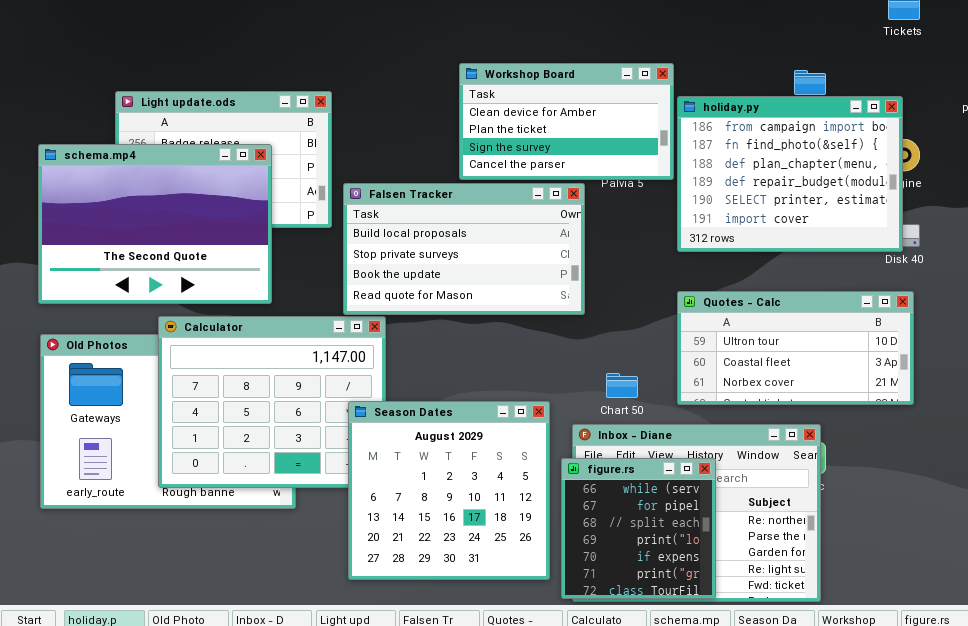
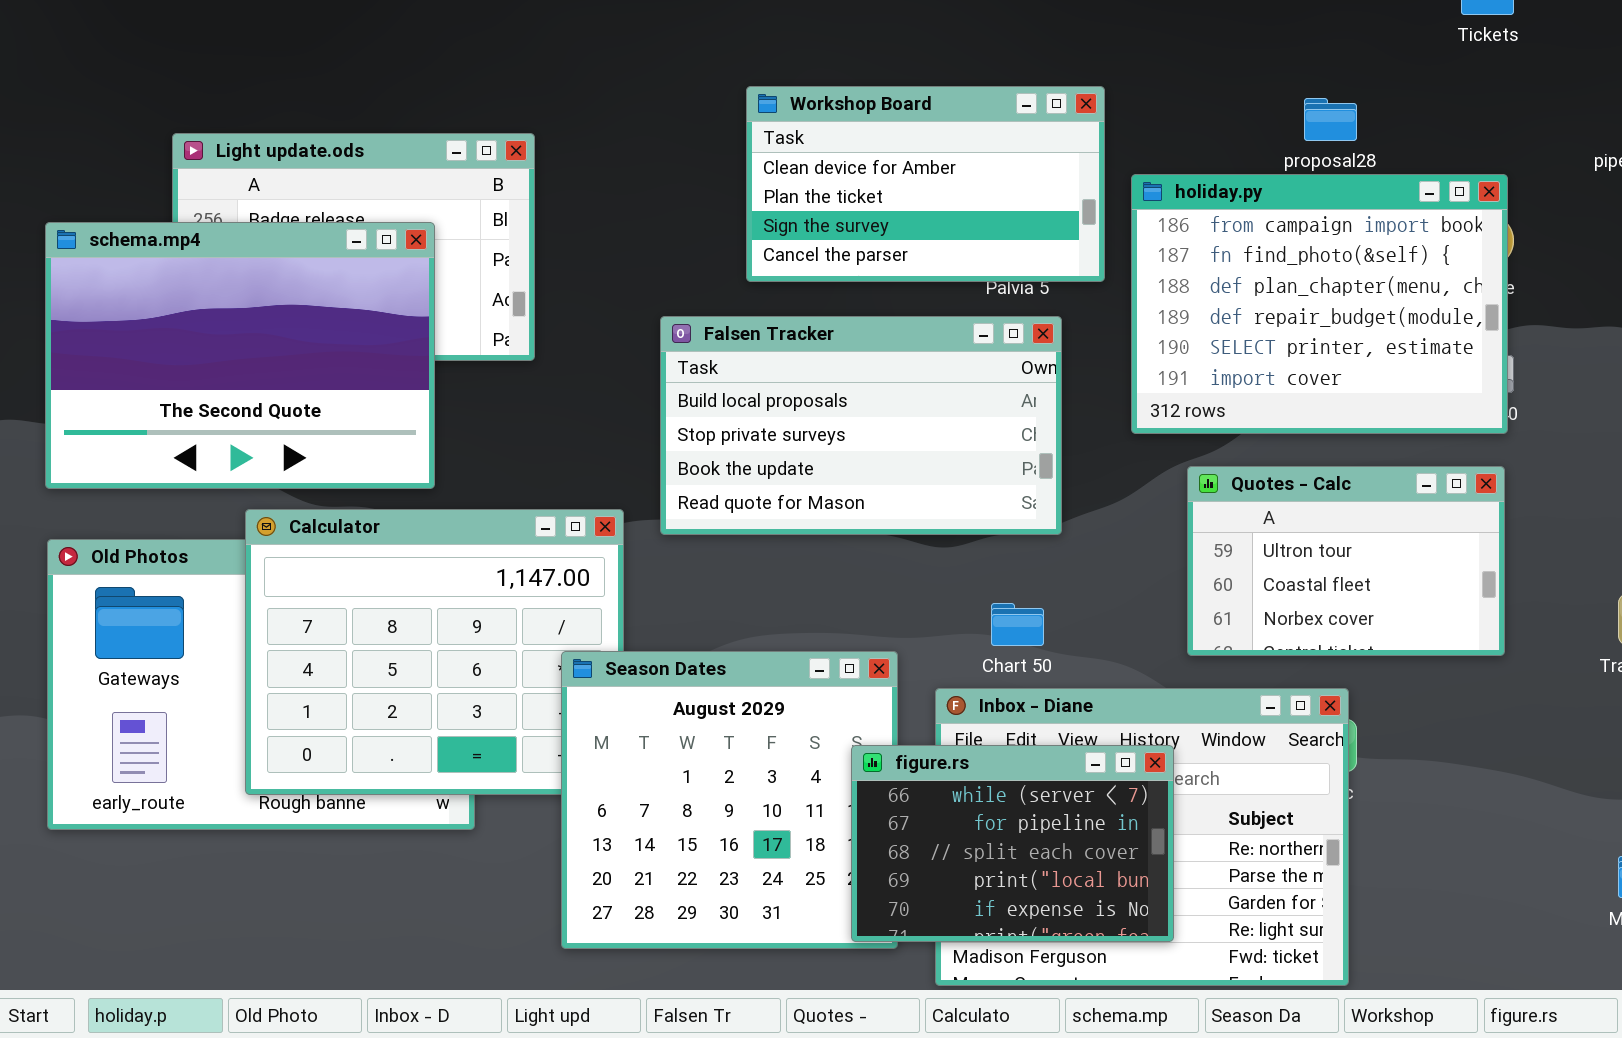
holiday.py: [677,96,903,252] -> [1131,174,1508,434], moved
Falsen Tracker: [343,183,585,315] -> [660,316,1062,535], moved
Quotes - Calc: [677,291,914,405] -> [1187,466,1505,656], resized
figure.rs: [561,458,716,599] -> [851,745,1174,942], resized

